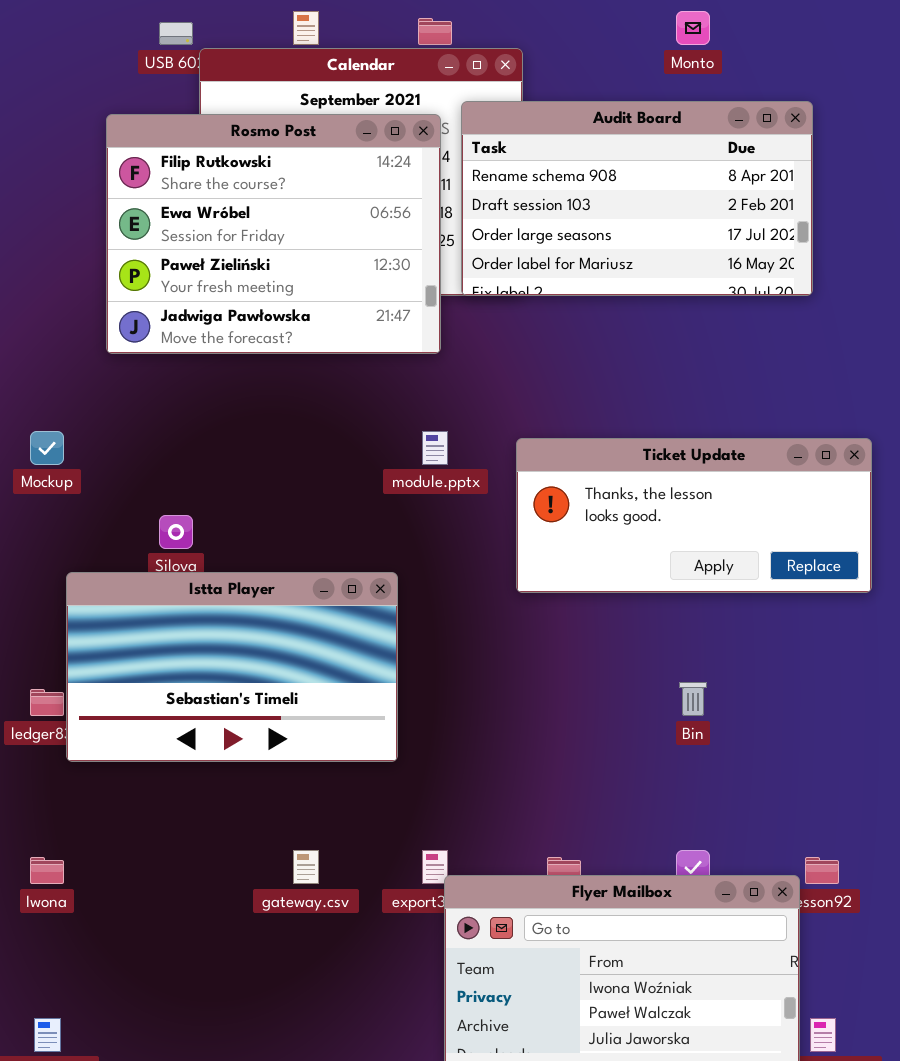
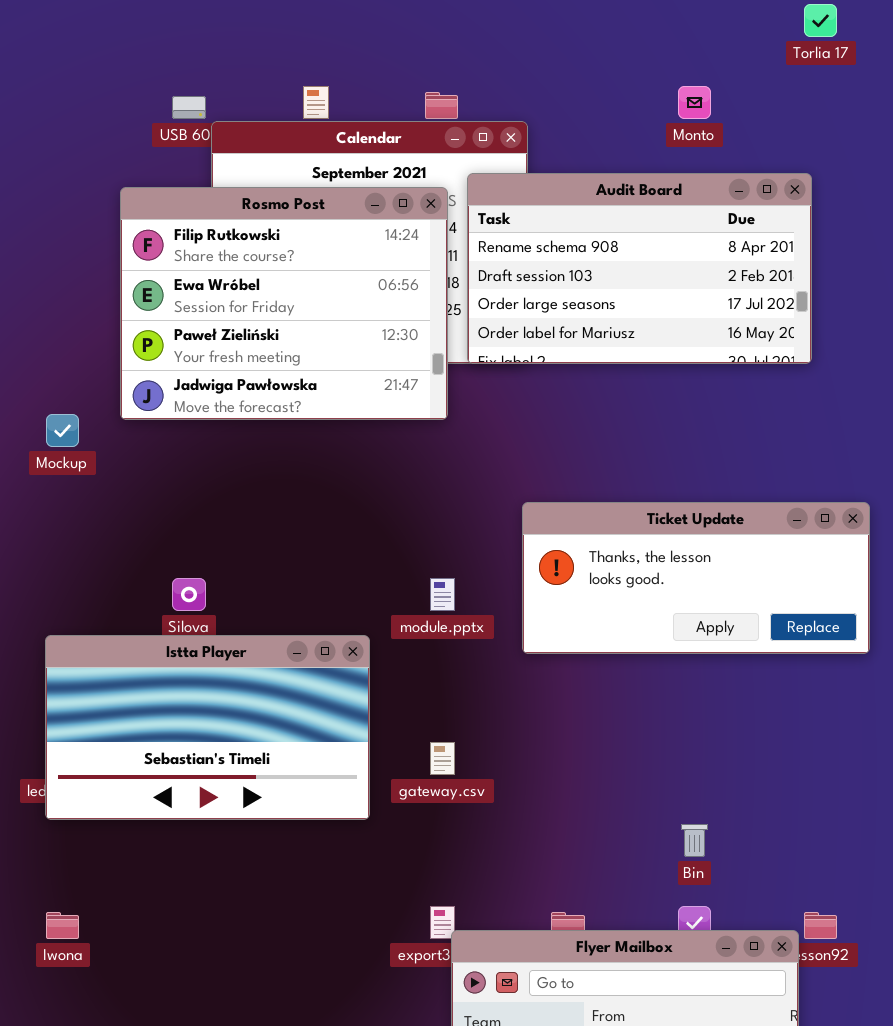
Mockup: [30,431,64,465] -> [46,414,79,447], moved
module.pptx: [422,431,448,465] -> [430,578,455,611], moved
Istta Player: [66,572,398,762] -> [45,635,370,820], moved
Bin: [679,682,707,716] -> [681,824,708,857], moved
gateway.csv: [293,850,319,884] -> [430,742,455,775], moved

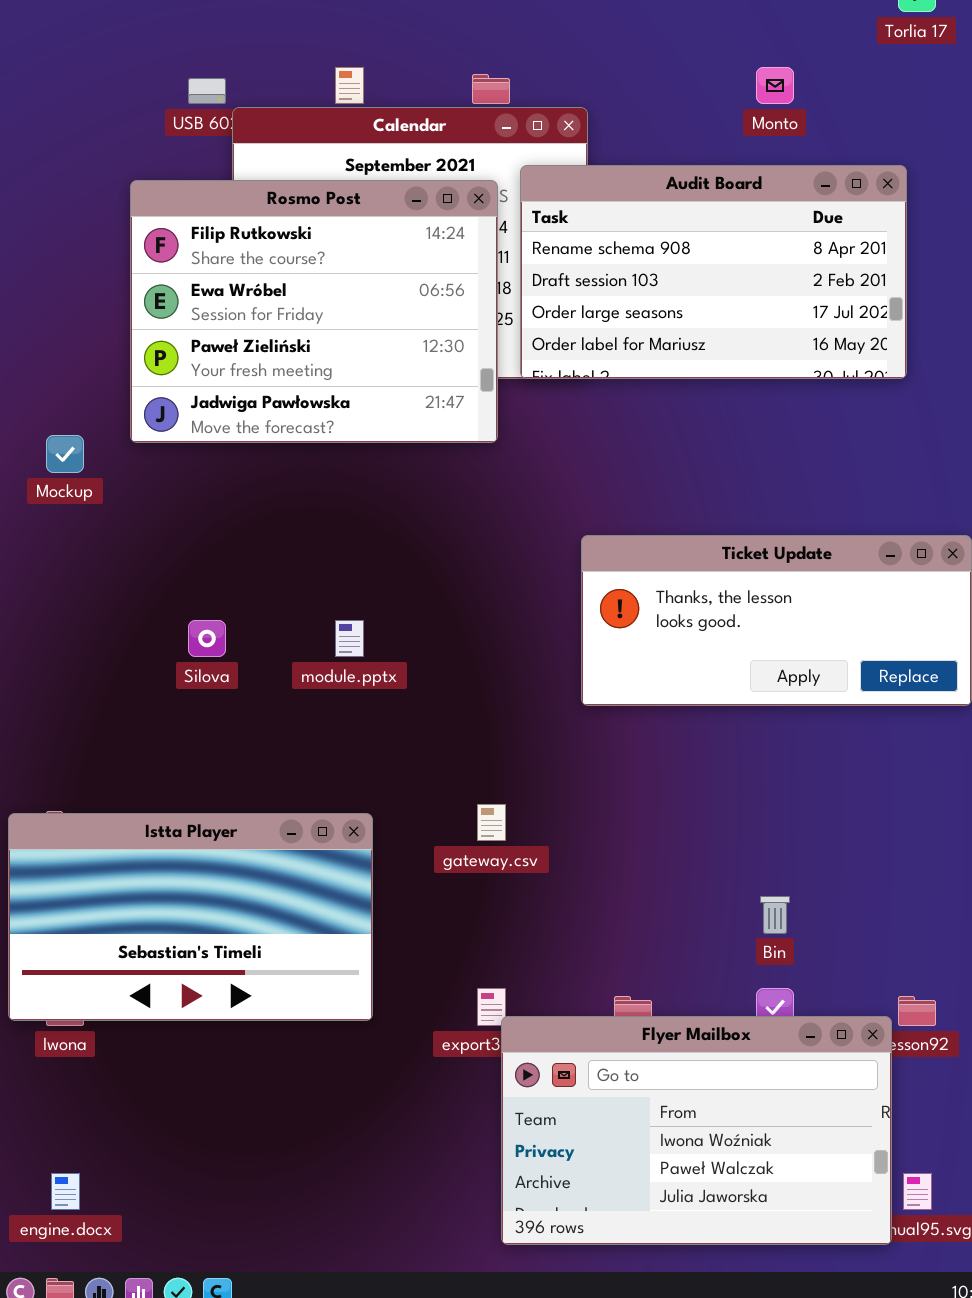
module.pptx: [430,578,455,611] -> [335,620,364,657], moved
Istta Player: [45,635,370,820] -> [8,813,373,1021], moved

